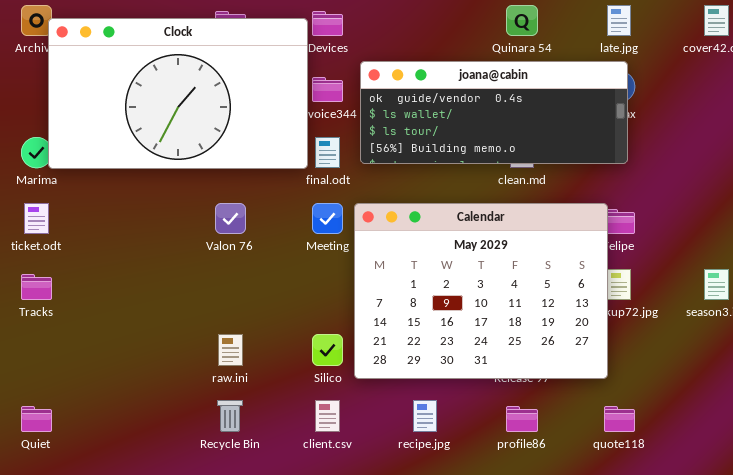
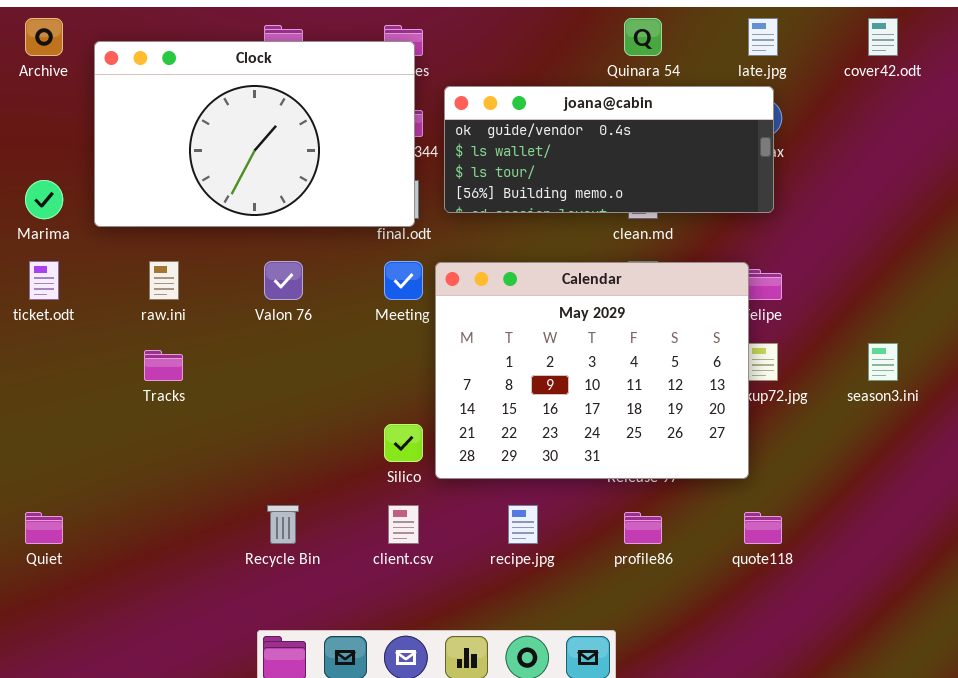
Clock: [48,18,308,169] -> [94,41,415,227], moved
Tracks: [21,274,52,300] -> [144,350,183,381], moved
raw.ini: [218,334,243,366] -> [149,261,179,300], moved

